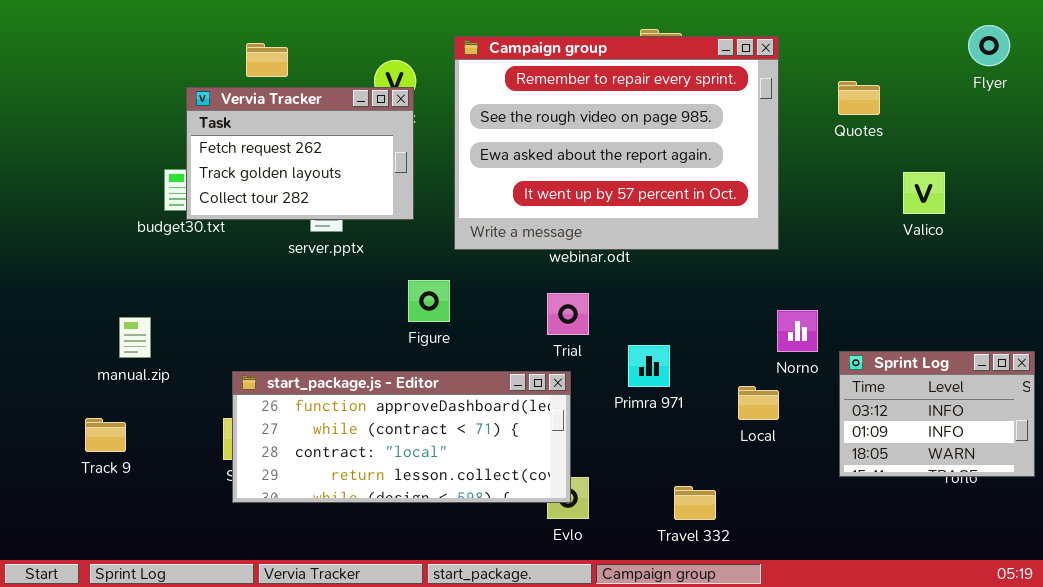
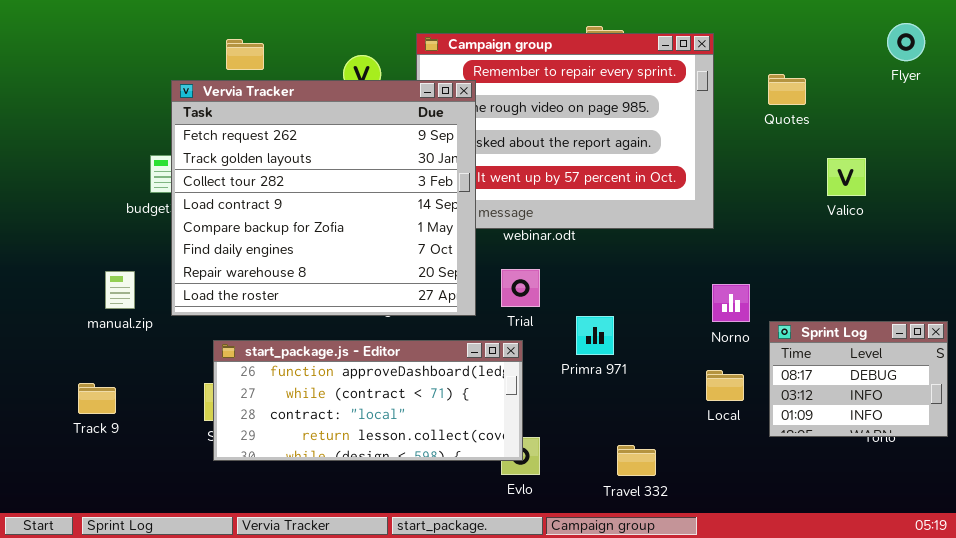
Vervia Tracker: [186,87,414,220] -> [171,80,476,316], resized
manual.zip: [119,317,151,358] -> [105,271,135,309], moved
Sprint Log: [839,351,1035,477] -> [769,321,948,437], scrolled up 1 row
Local: [738,386,779,420] -> [706,370,744,401], moved

